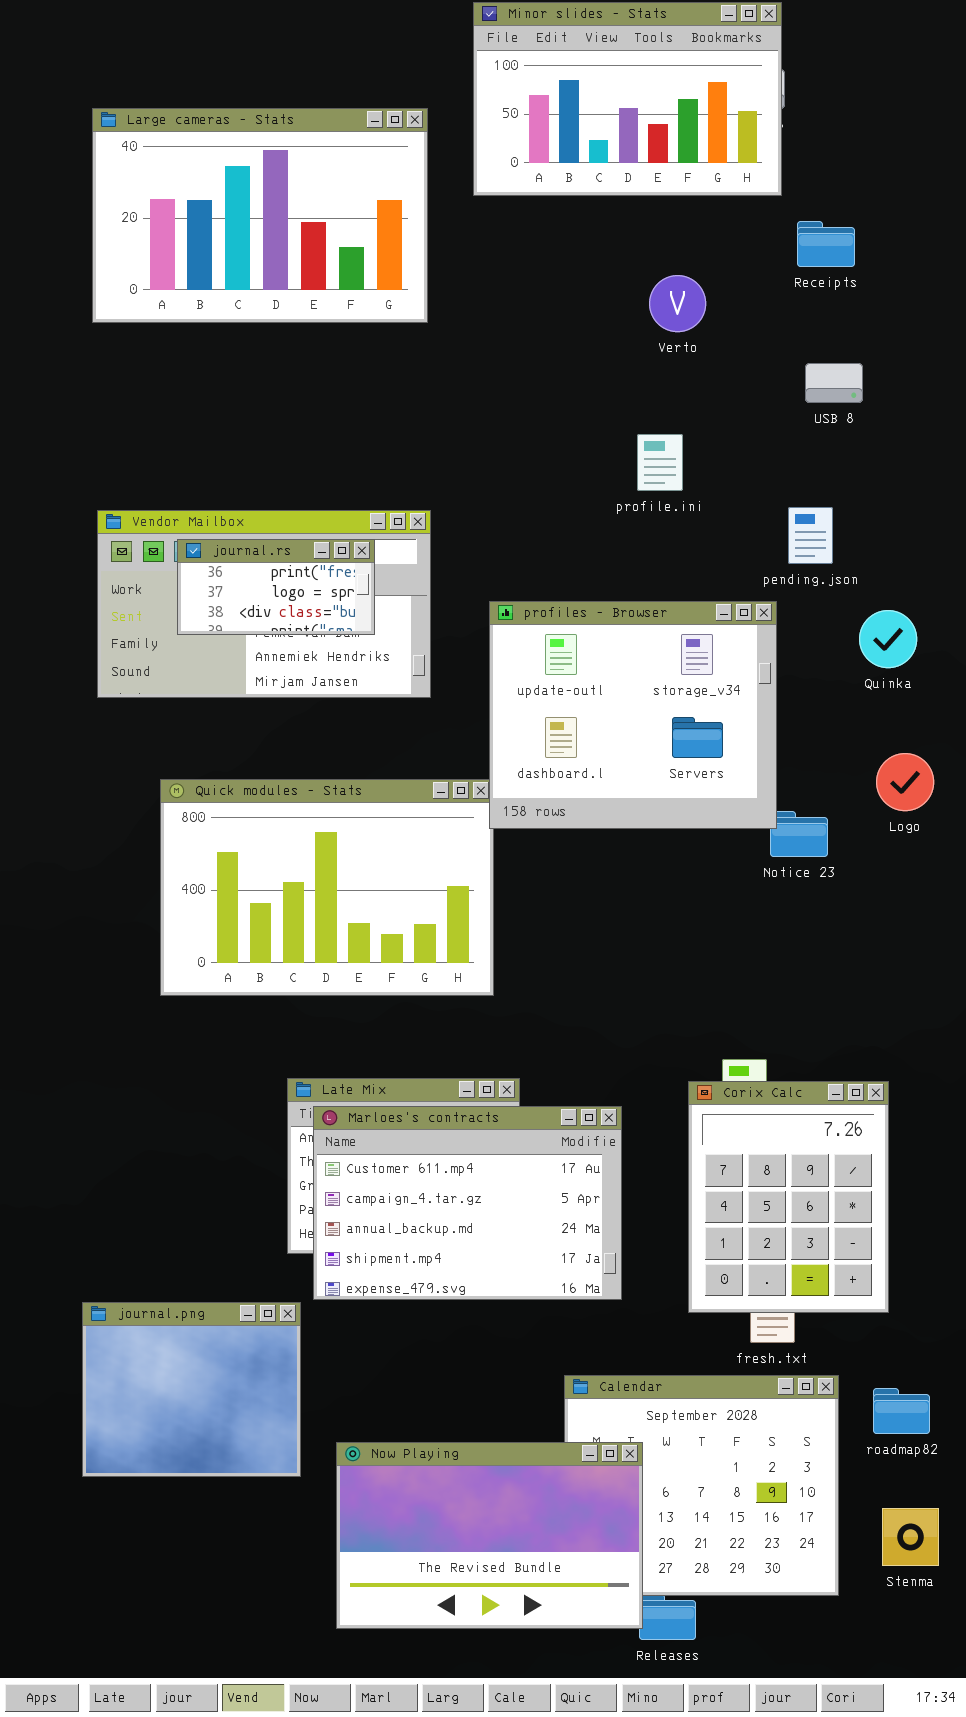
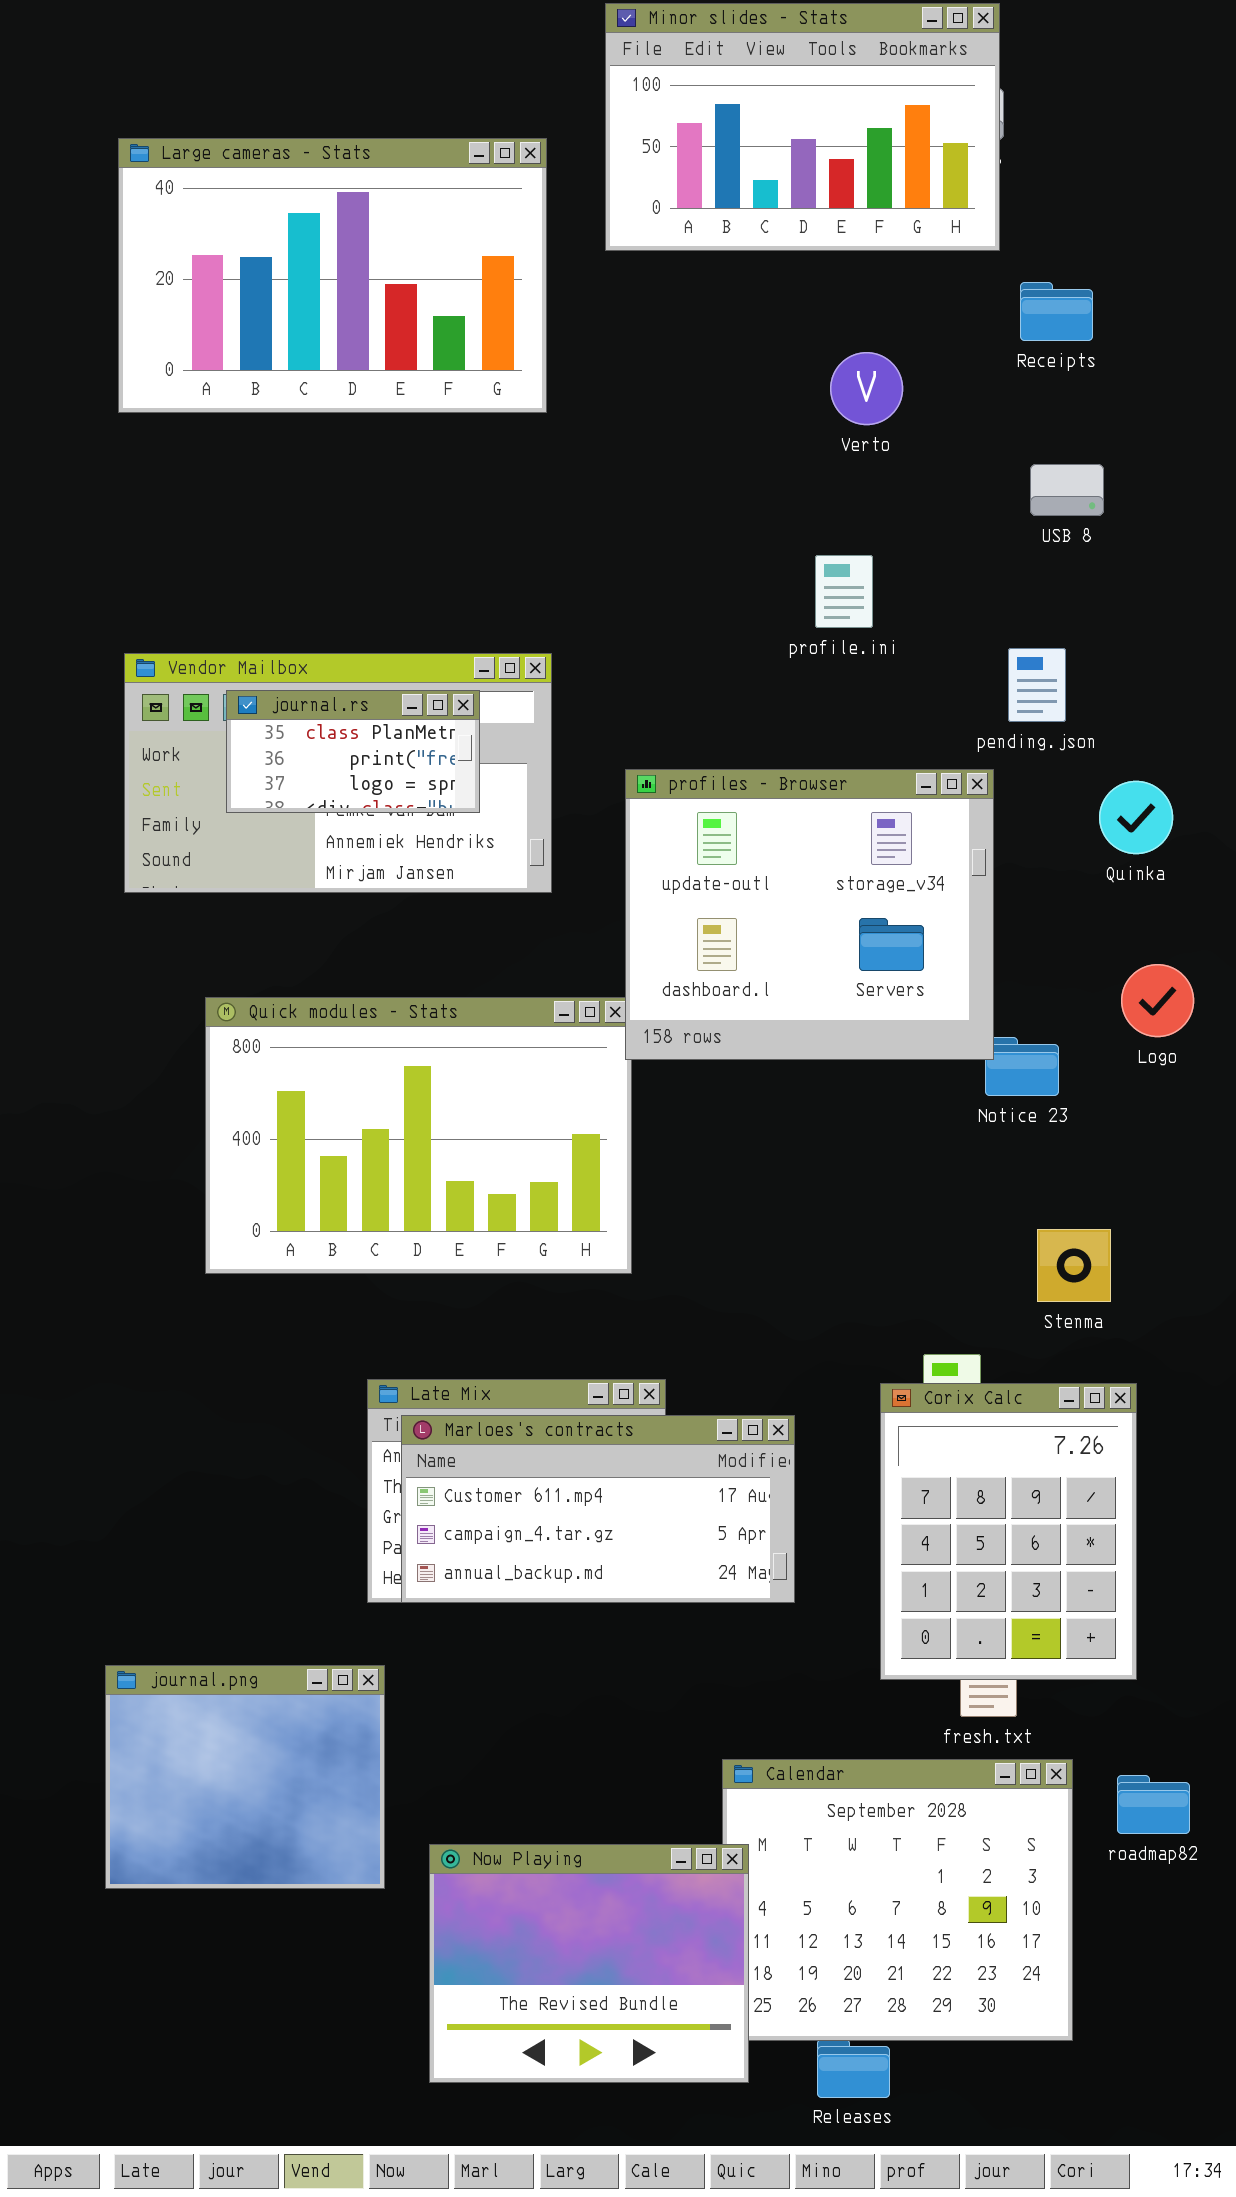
journal.rs: [177,539,375,635] -> [226,690,480,813], scrolled up 1 row
Marloes's contracts: [313,1106,622,1300] -> [401,1415,795,1603], resized
Now Playing: [336,1442,643,1629] -> [429,1844,749,2083], resized
Stenma: [882,1508,939,1566] -> [1037,1229,1111,1302], moved

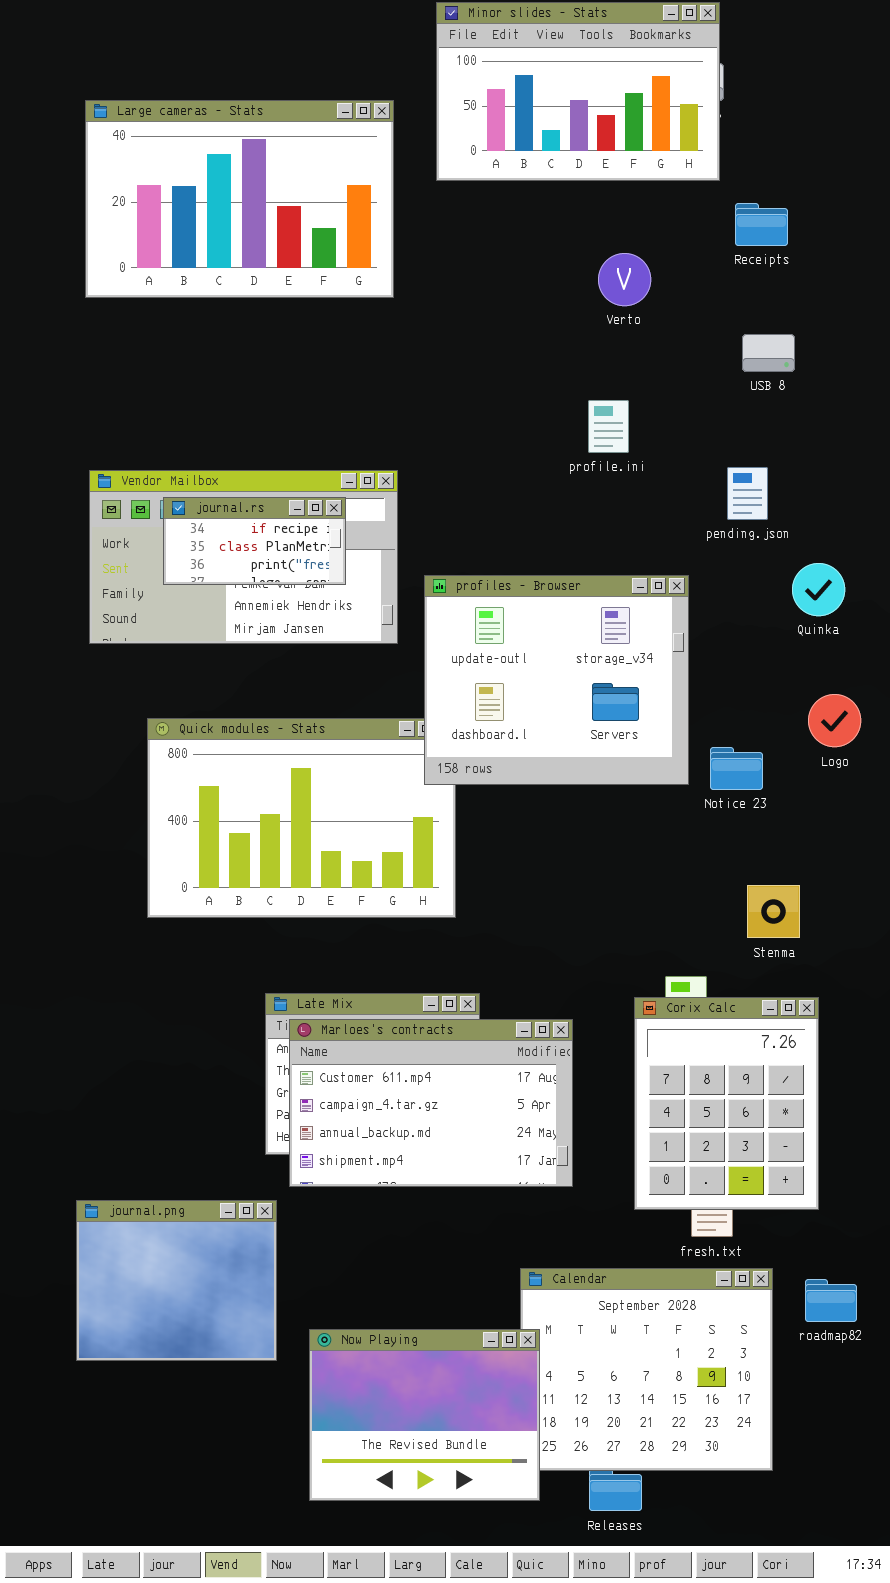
journal.rs: [226,690,480,813] -> [163,497,346,585], scrolled up 1 row
profiles - Browser: [625,769,994,1060] -> [424,575,689,785], moved
Marloes's contracts: [401,1415,795,1603] -> [289,1019,573,1187], resized

